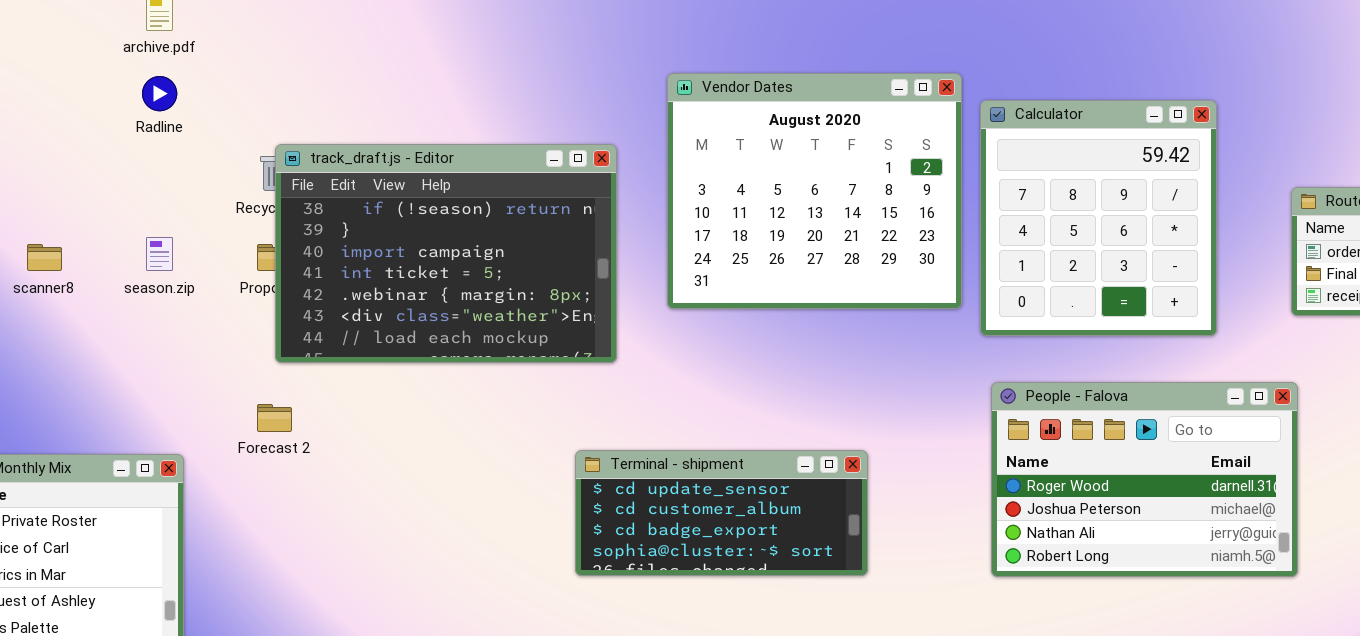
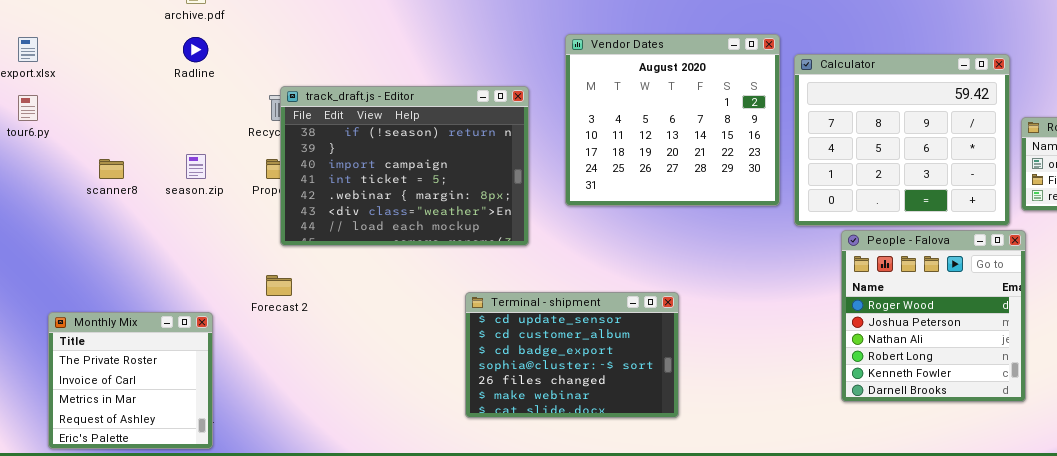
Calculator: [980,100,1217,336] -> [794,54,1010,226], resized
People - Falova: [991,382,1298,577] -> [841,230,1026,402], resized
Terminal - shipment: [575,450,868,576] -> [465,292,679,418], moved, resized

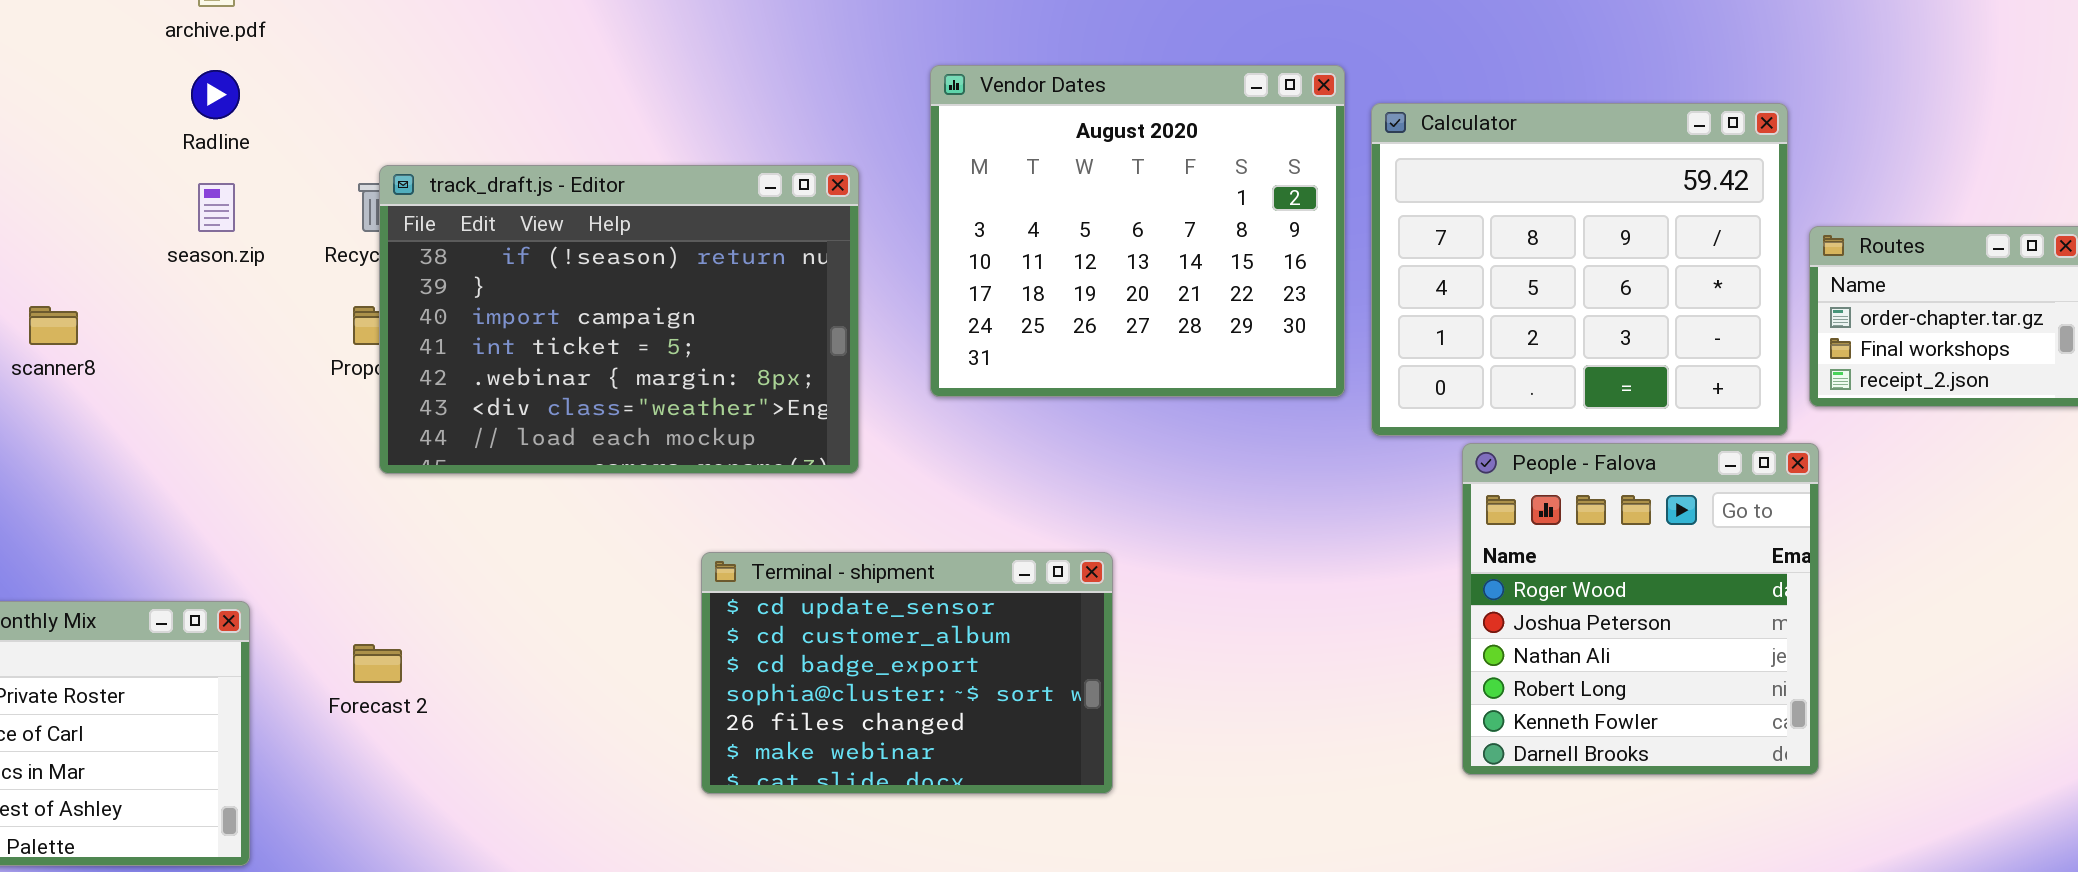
season.zip: [186,154,206,179] -> [198,183,235,232], moved
Forecast 2: [266,275,292,296] -> [353,644,402,683], moved
Terminal - shipment: [465,292,679,418] -> [701,552,1113,794], moved

